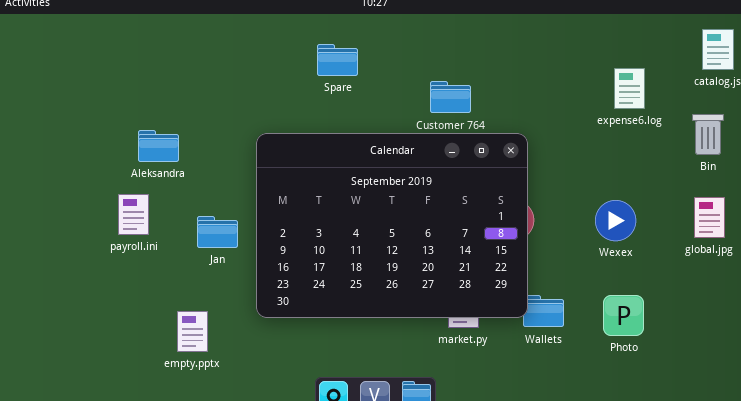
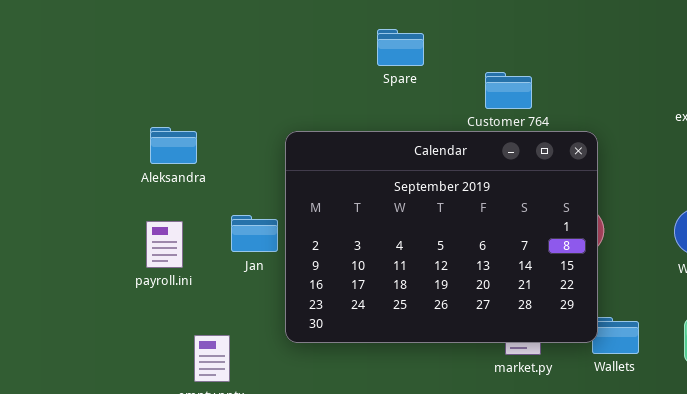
Spare: [317,44,358,76] -> [377,29,424,66], moved
payroll.ini: [118,194,149,235] -> [146,221,183,268], moved
Jan: [197,216,238,248] -> [231,215,278,252], moved

